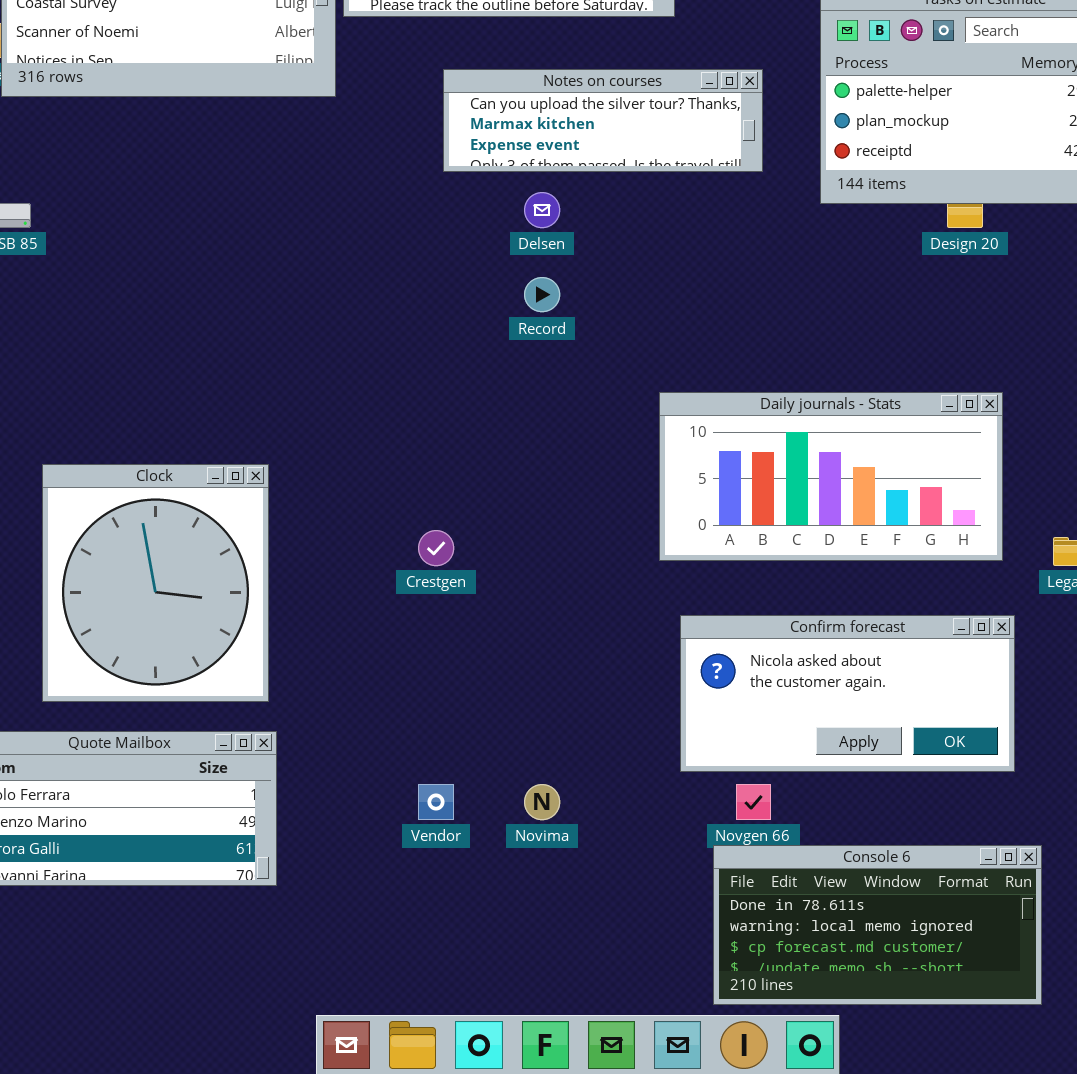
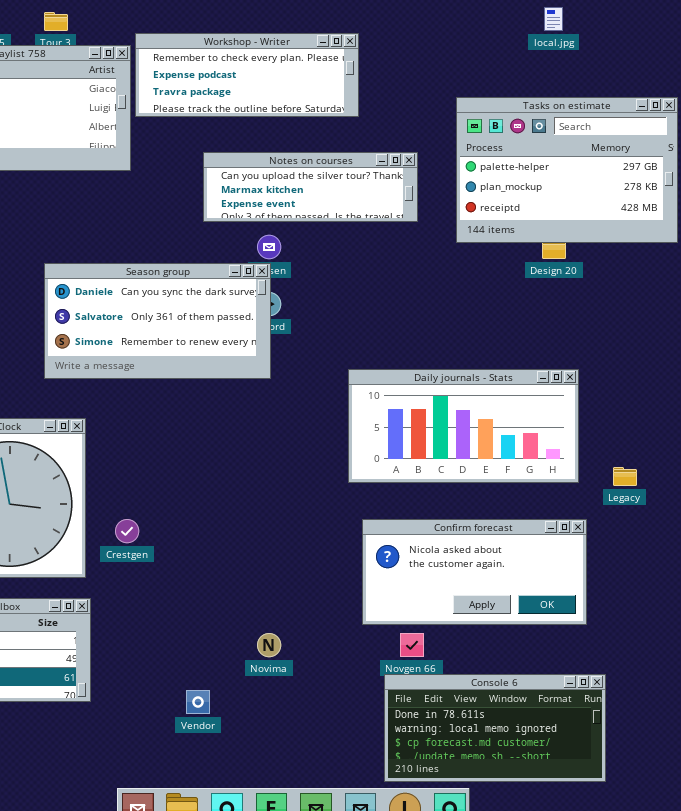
Season group: none -> [44,263,271,379], opened
Crestgen: [418,530,454,566] -> [115,519,139,543], moved
Vendor: [418,784,454,820] -> [186,690,210,714], moved

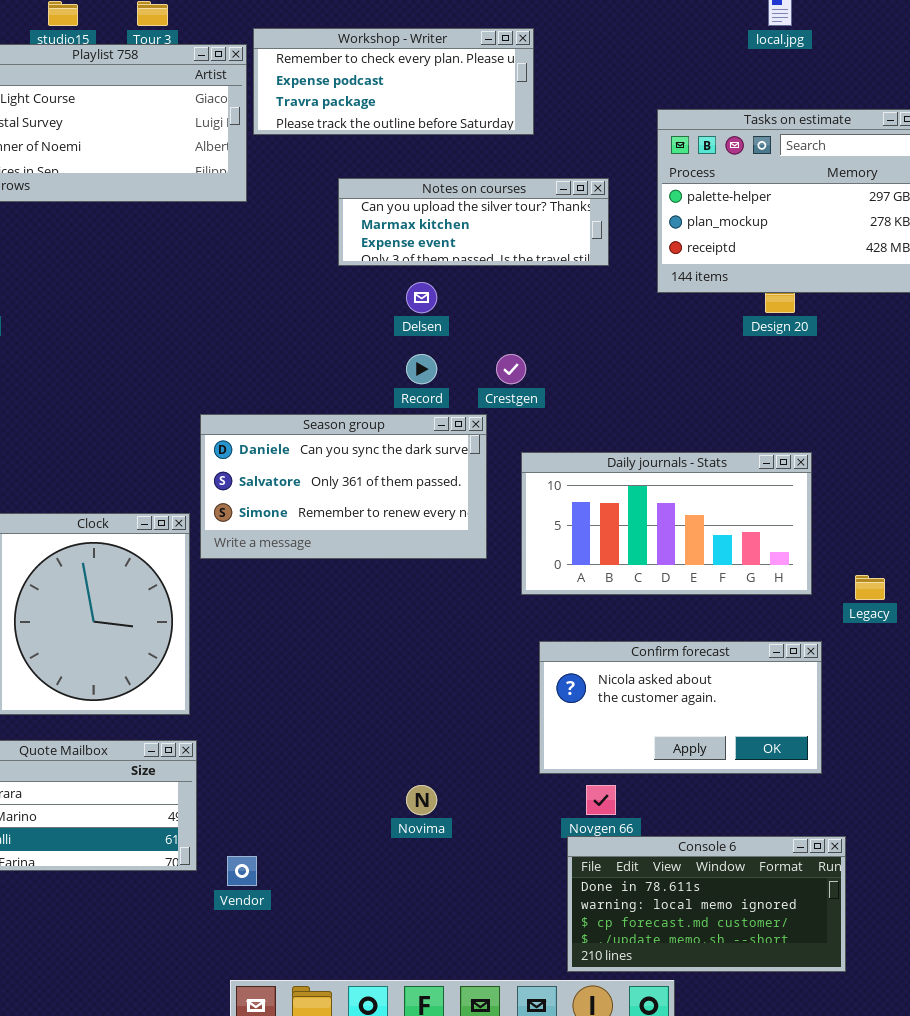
Season group: [44,263,271,379] -> [200,414,487,559], moved
Crestgen: [115,519,139,543] -> [496,354,526,384], moved
Vendor: [186,690,210,714] -> [227,856,257,886], moved

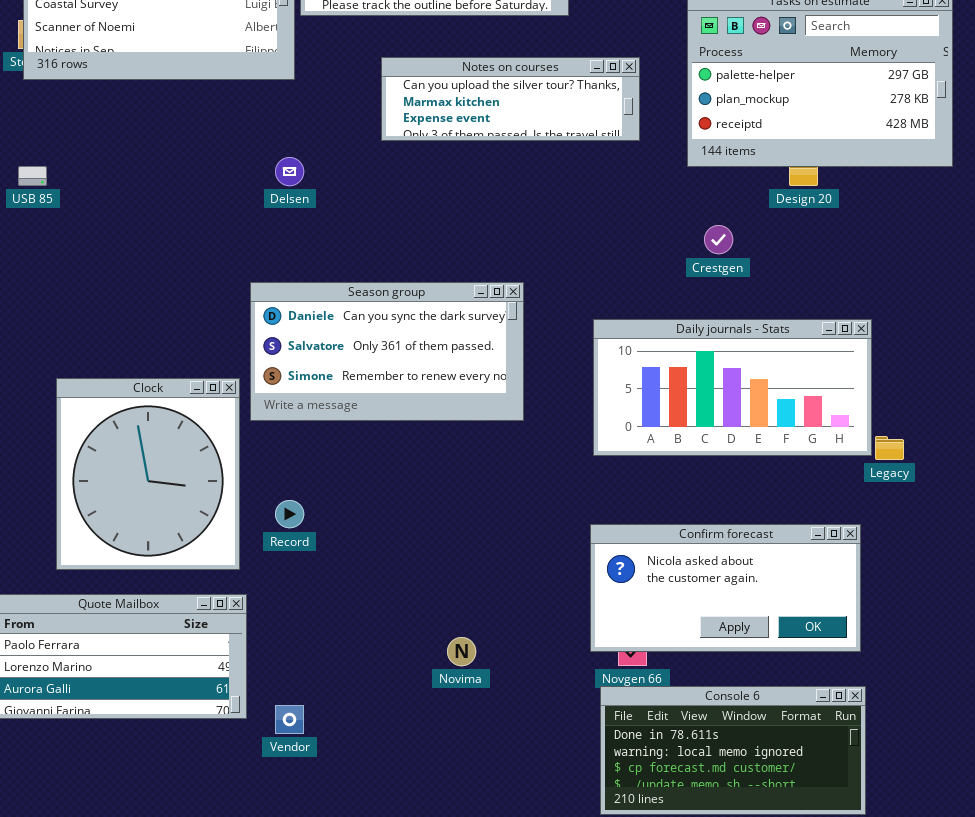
Delsen: [406,282,437,313] -> [275,157,304,186], moved
Record: [406,354,437,384] -> [275,500,304,528], moved
Crestgen: [496,354,526,384] -> [704,225,733,254], moved
Daily journals - Stats: [521,452,812,595] -> [593,319,872,456], moved
Confirm forecast: [539,641,822,774] -> [590,524,861,652], moved

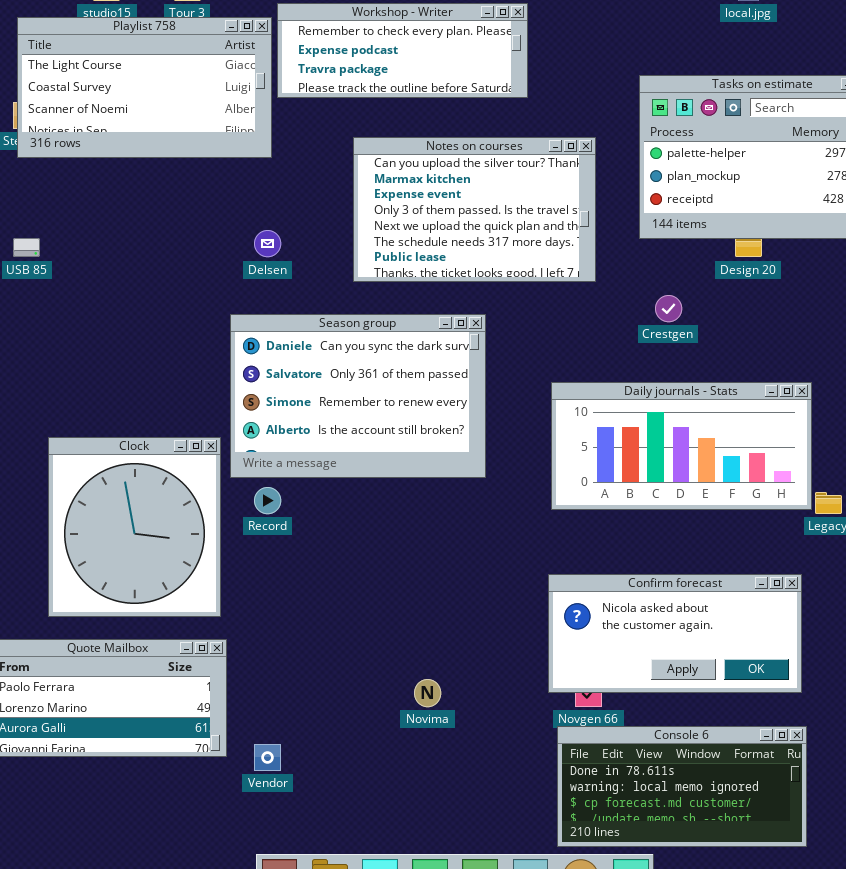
Notes on courses: [381,57,640,141] -> [353,137,596,282], resized
Season group: [250,282,524,421] -> [230,314,486,478], resized
Record: [275,500,304,528] -> [254,487,281,514], moved

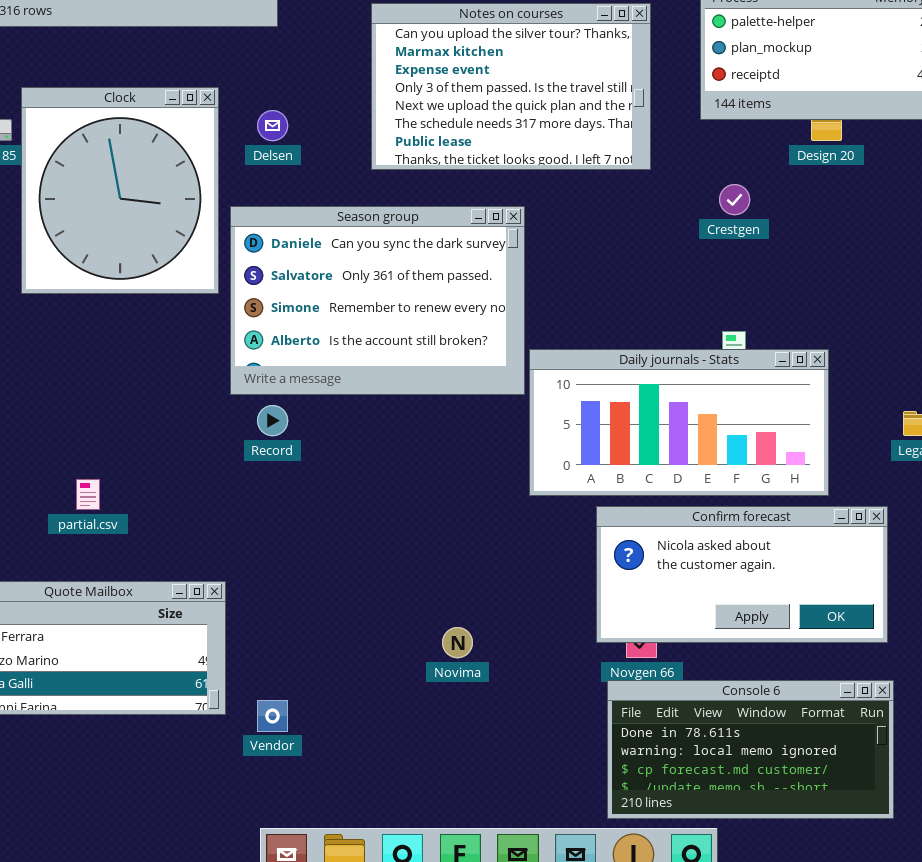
Daily journals - Stats: [551,382,812,510] -> [529,349,829,496], moved
Clock: [48,437,221,617] -> [21,87,219,294], moved

